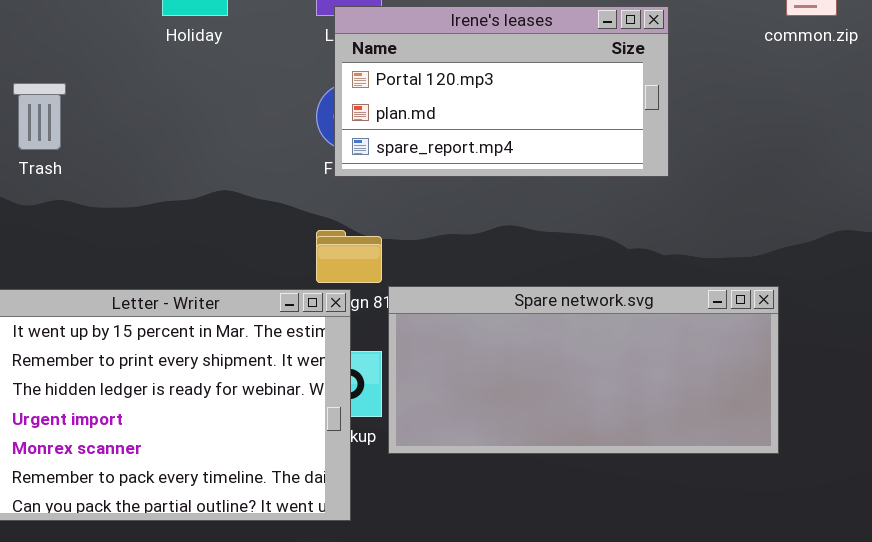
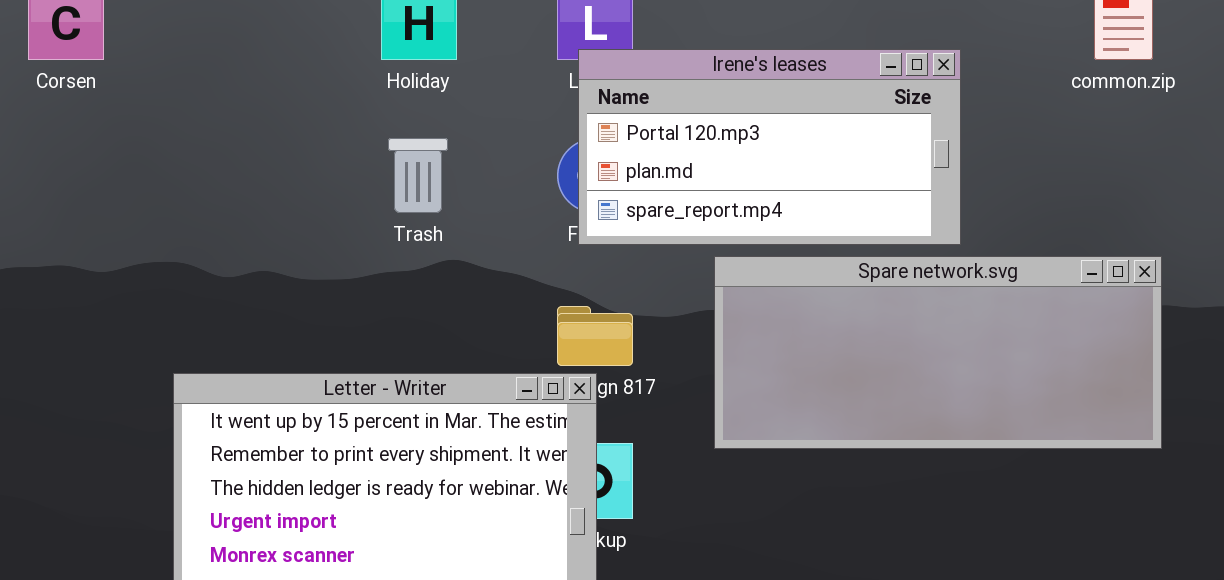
Trash: [13,83,66,150] -> [388,138,448,213], moved
Spare network.svg: [388,286,779,454] -> [714,256,1162,449], moved

